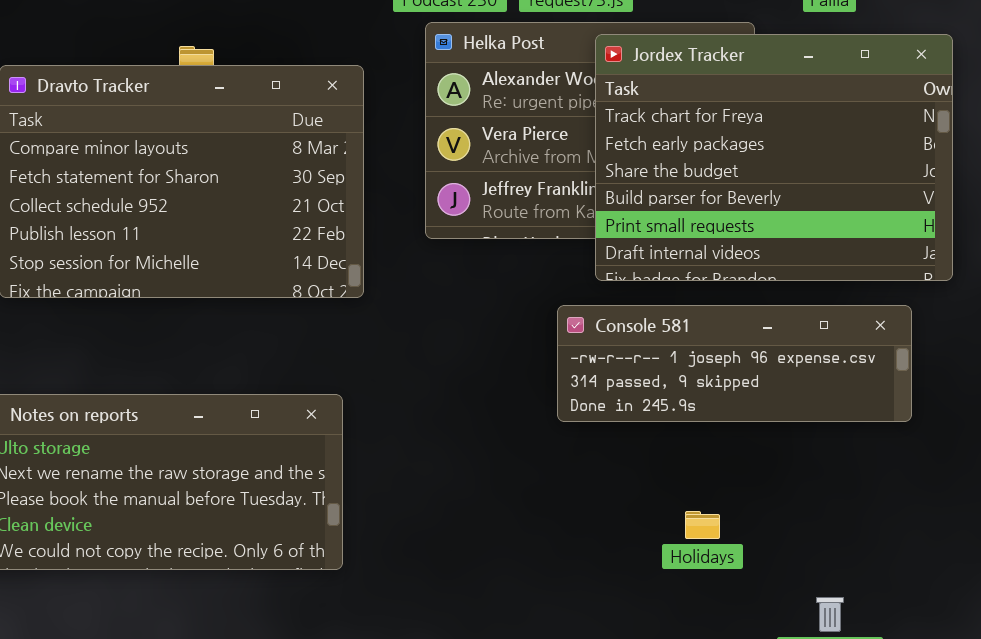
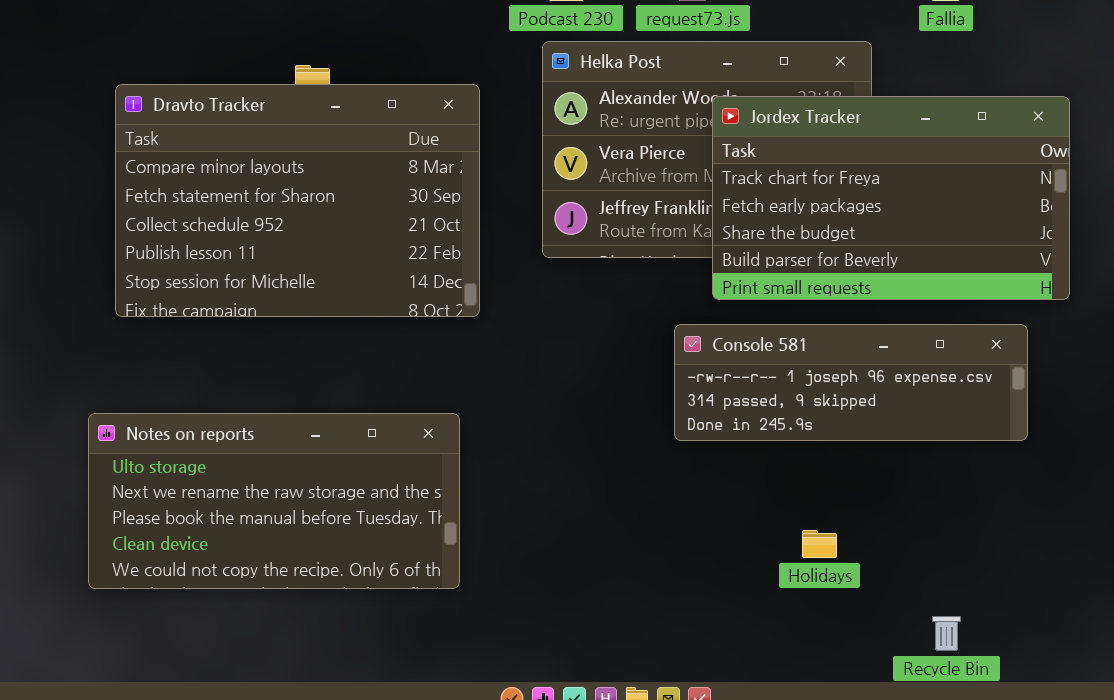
Jordex Tracker: [595,34,953,281] -> [712,96,1070,300], resized

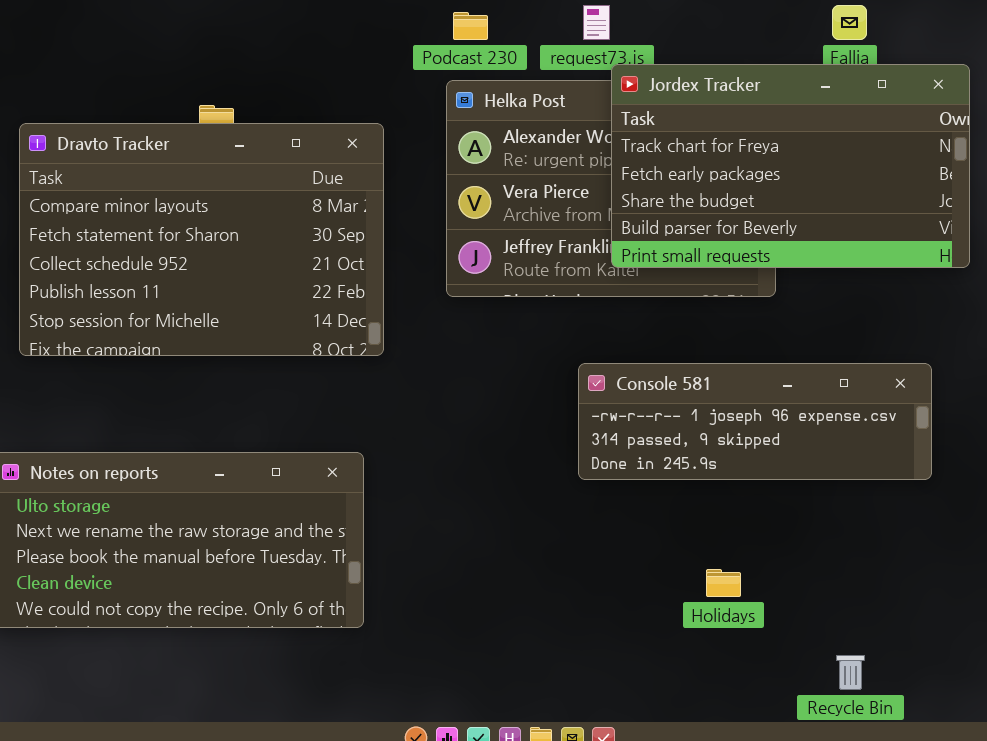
Jordex Tracker: [712,96,1070,300] -> [611,64,970,268], moved

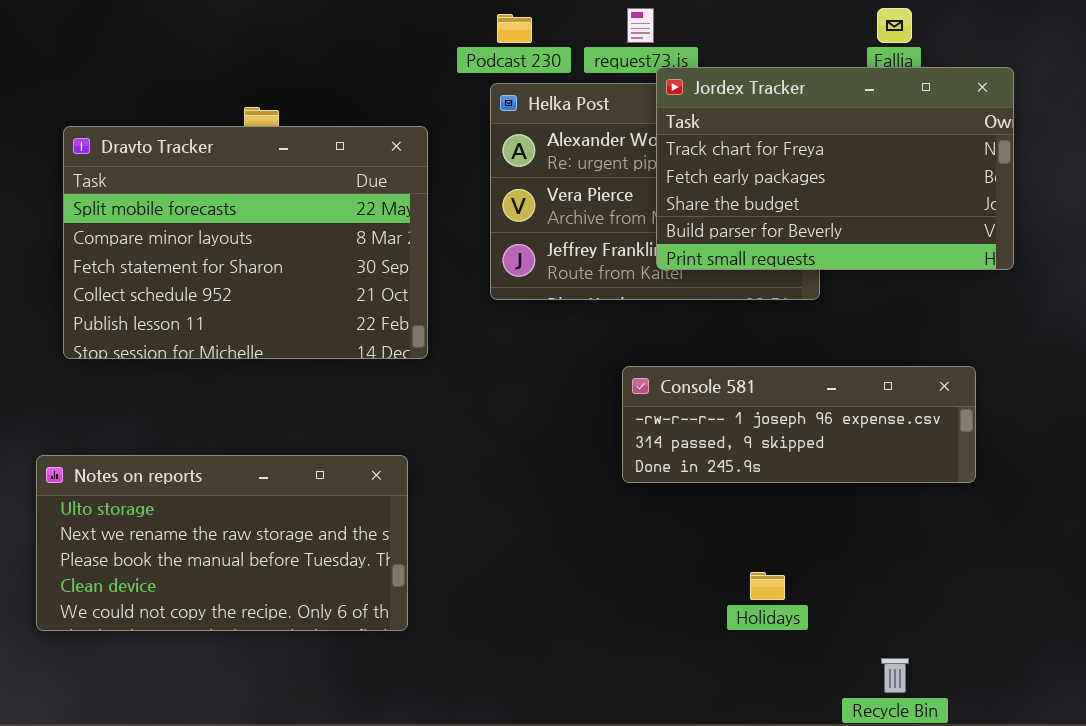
Dravto Tracker: [19,123,384,356] -> [63,126,428,359], scrolled up 1 row

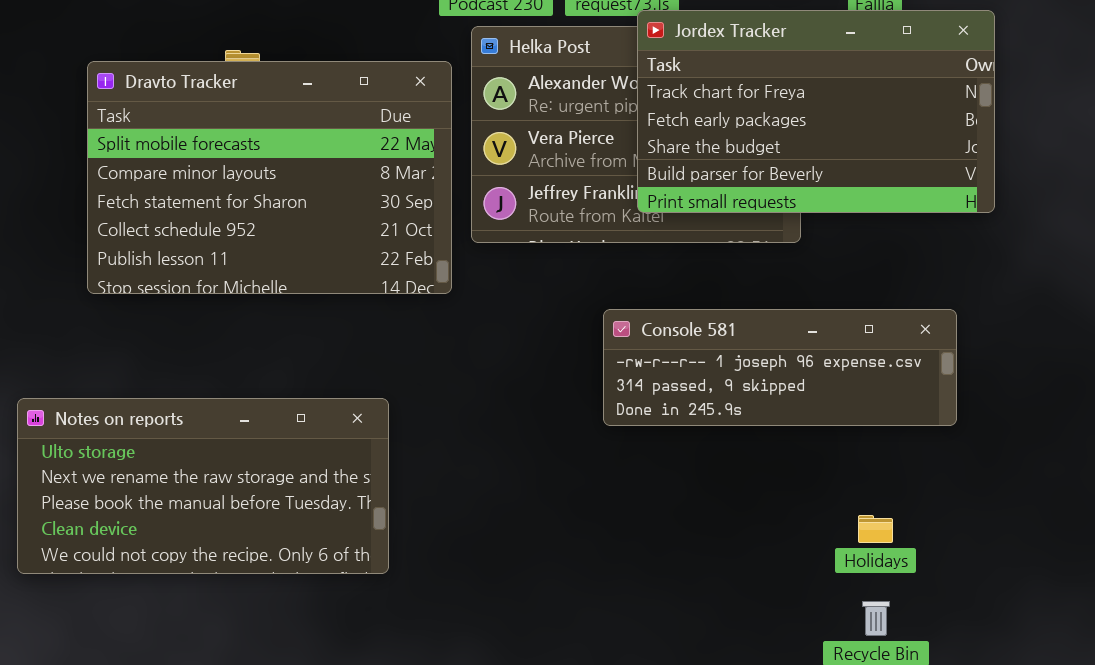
Dravto Tracker: [63,126,428,359] -> [87,61,452,294], moved
Holidays: [750,572,785,600] -> [858,515,893,543], moved

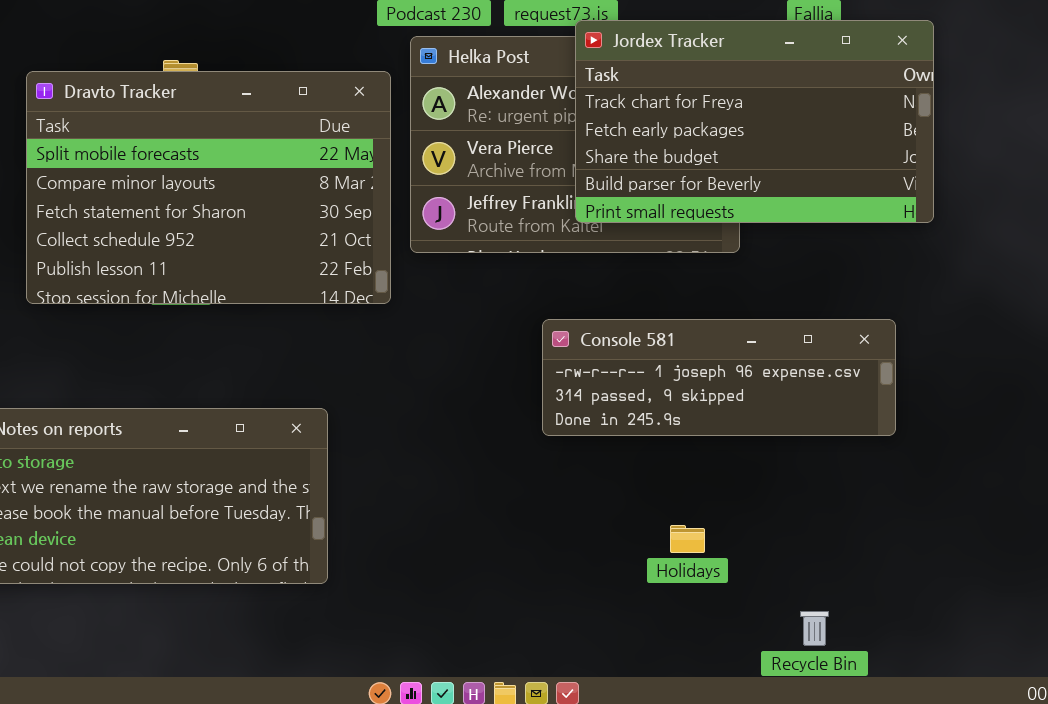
Holidays: [858,515,893,543] -> [670,525,705,553], moved

